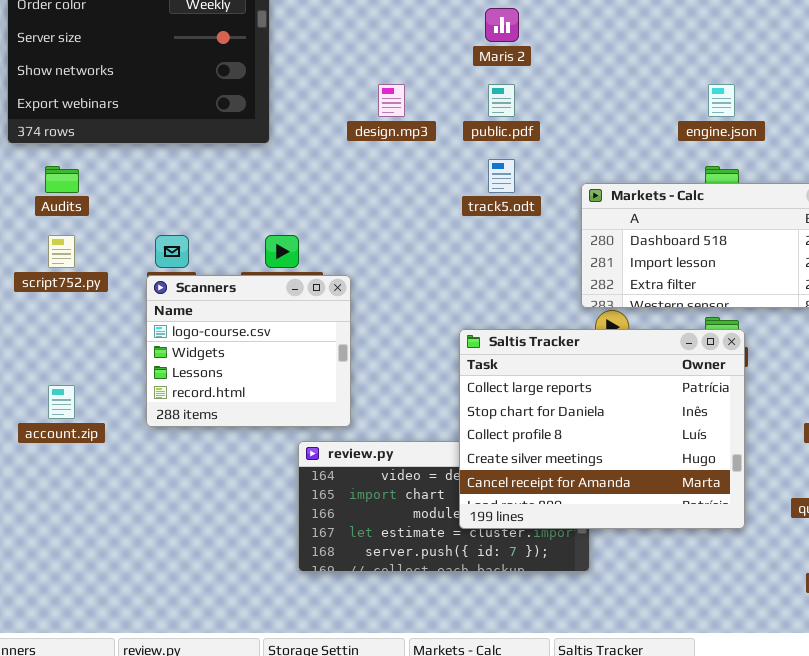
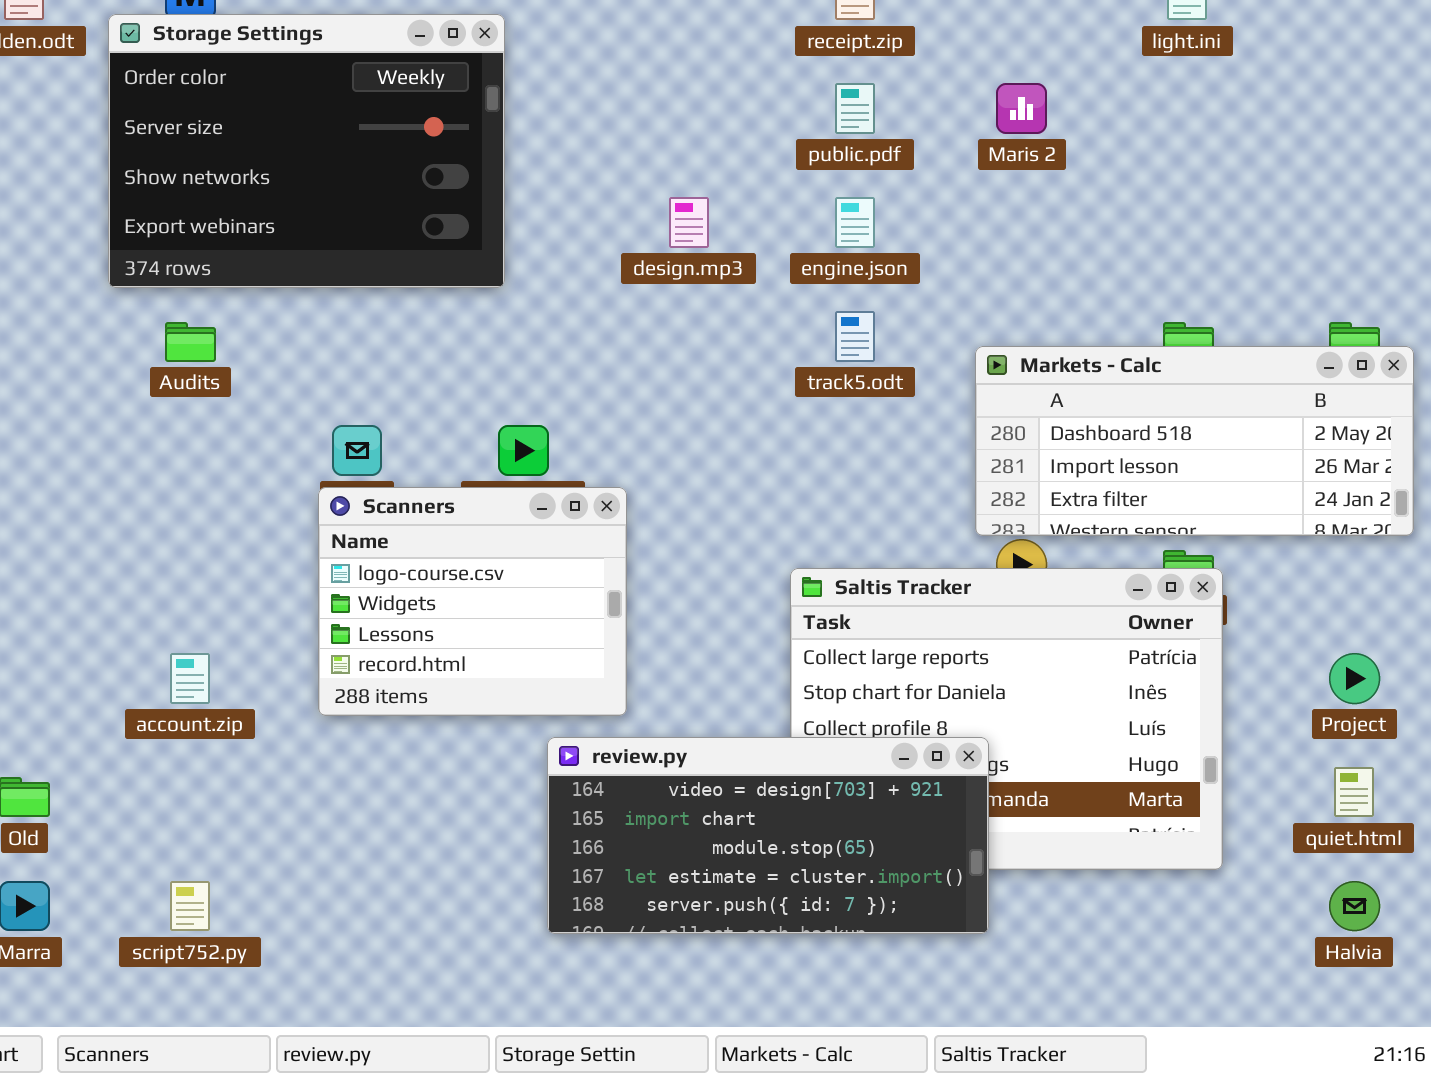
Maris 2: [485,8,519,42] -> [996,83,1047,134], moved
public.pdf: [488,84,515,117] -> [835,83,875,134], moved
engine.json: [708,84,735,117] -> [835,197,875,248], moved
script752.py: [48,235,75,268] -> [170,881,210,931], moved
review.py: [298,441,590,572] -> [547,737,989,934], raised

